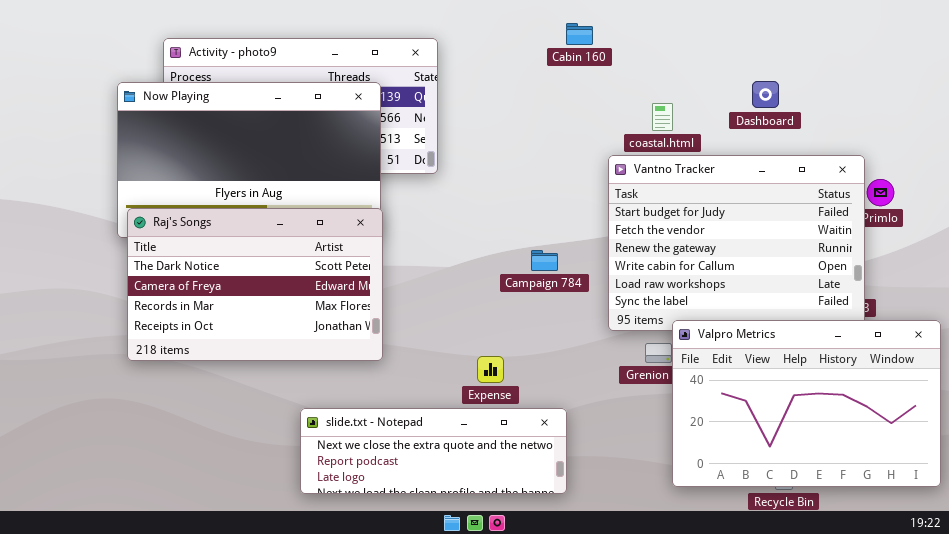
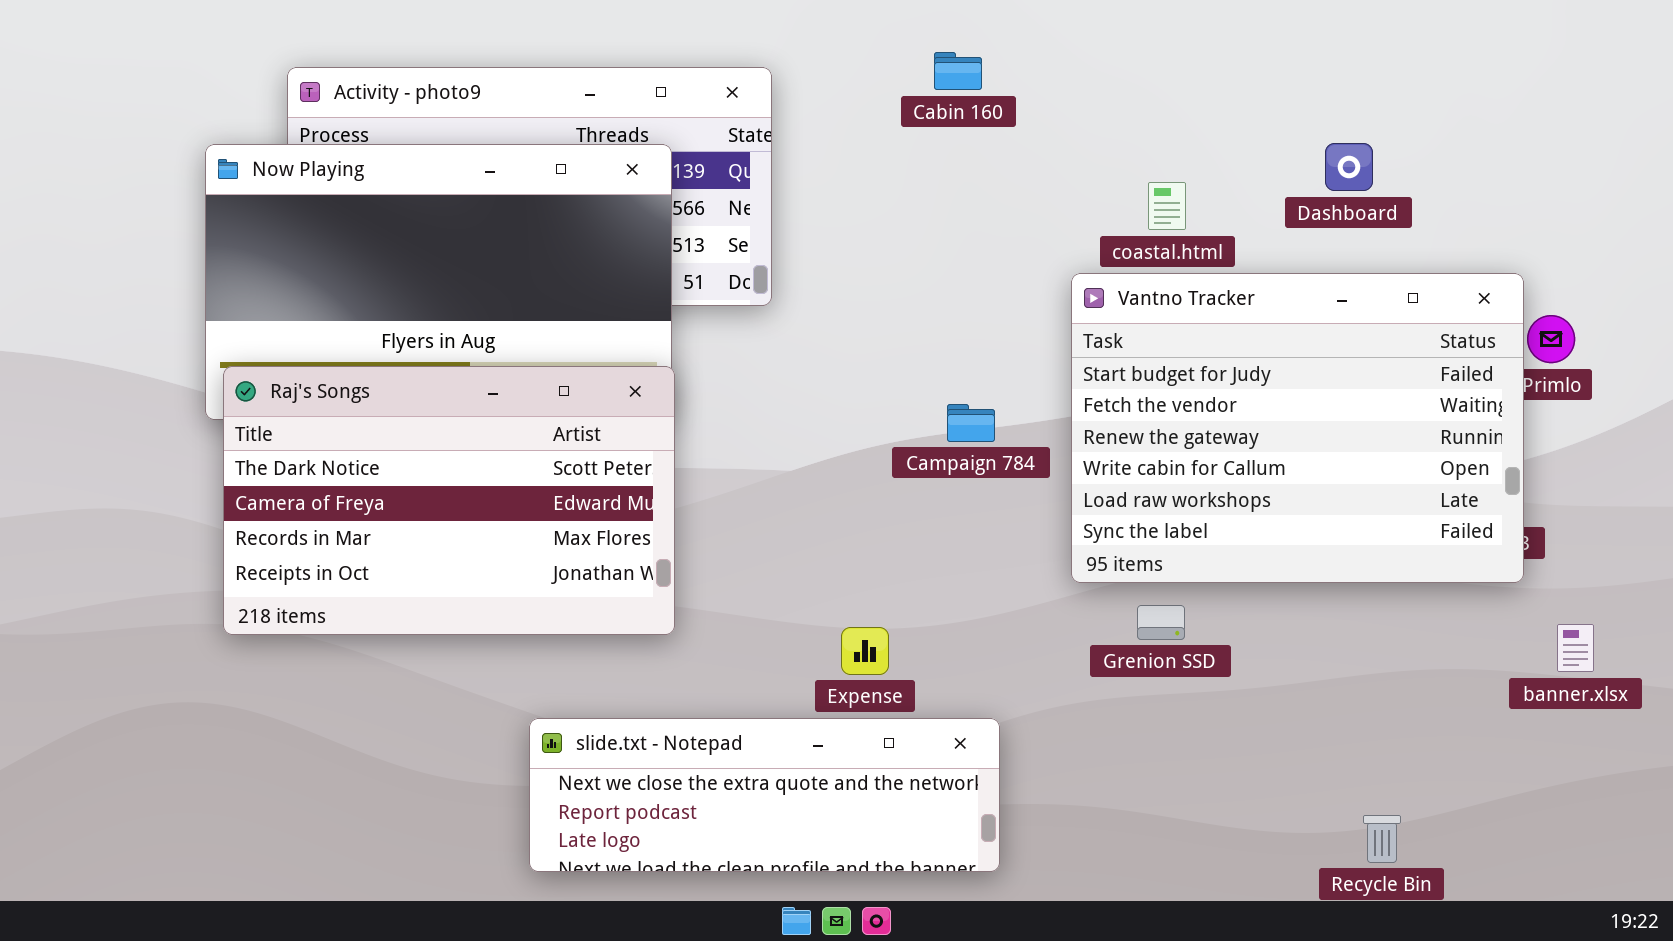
Cabin 160: [566,23,593,45] -> [934,52,982,90], moved
Campaign 784: [531,250,558,271] -> [947,404,995,442], moved
Valpro Metrics: [672,320,941,487] -> none, closed

